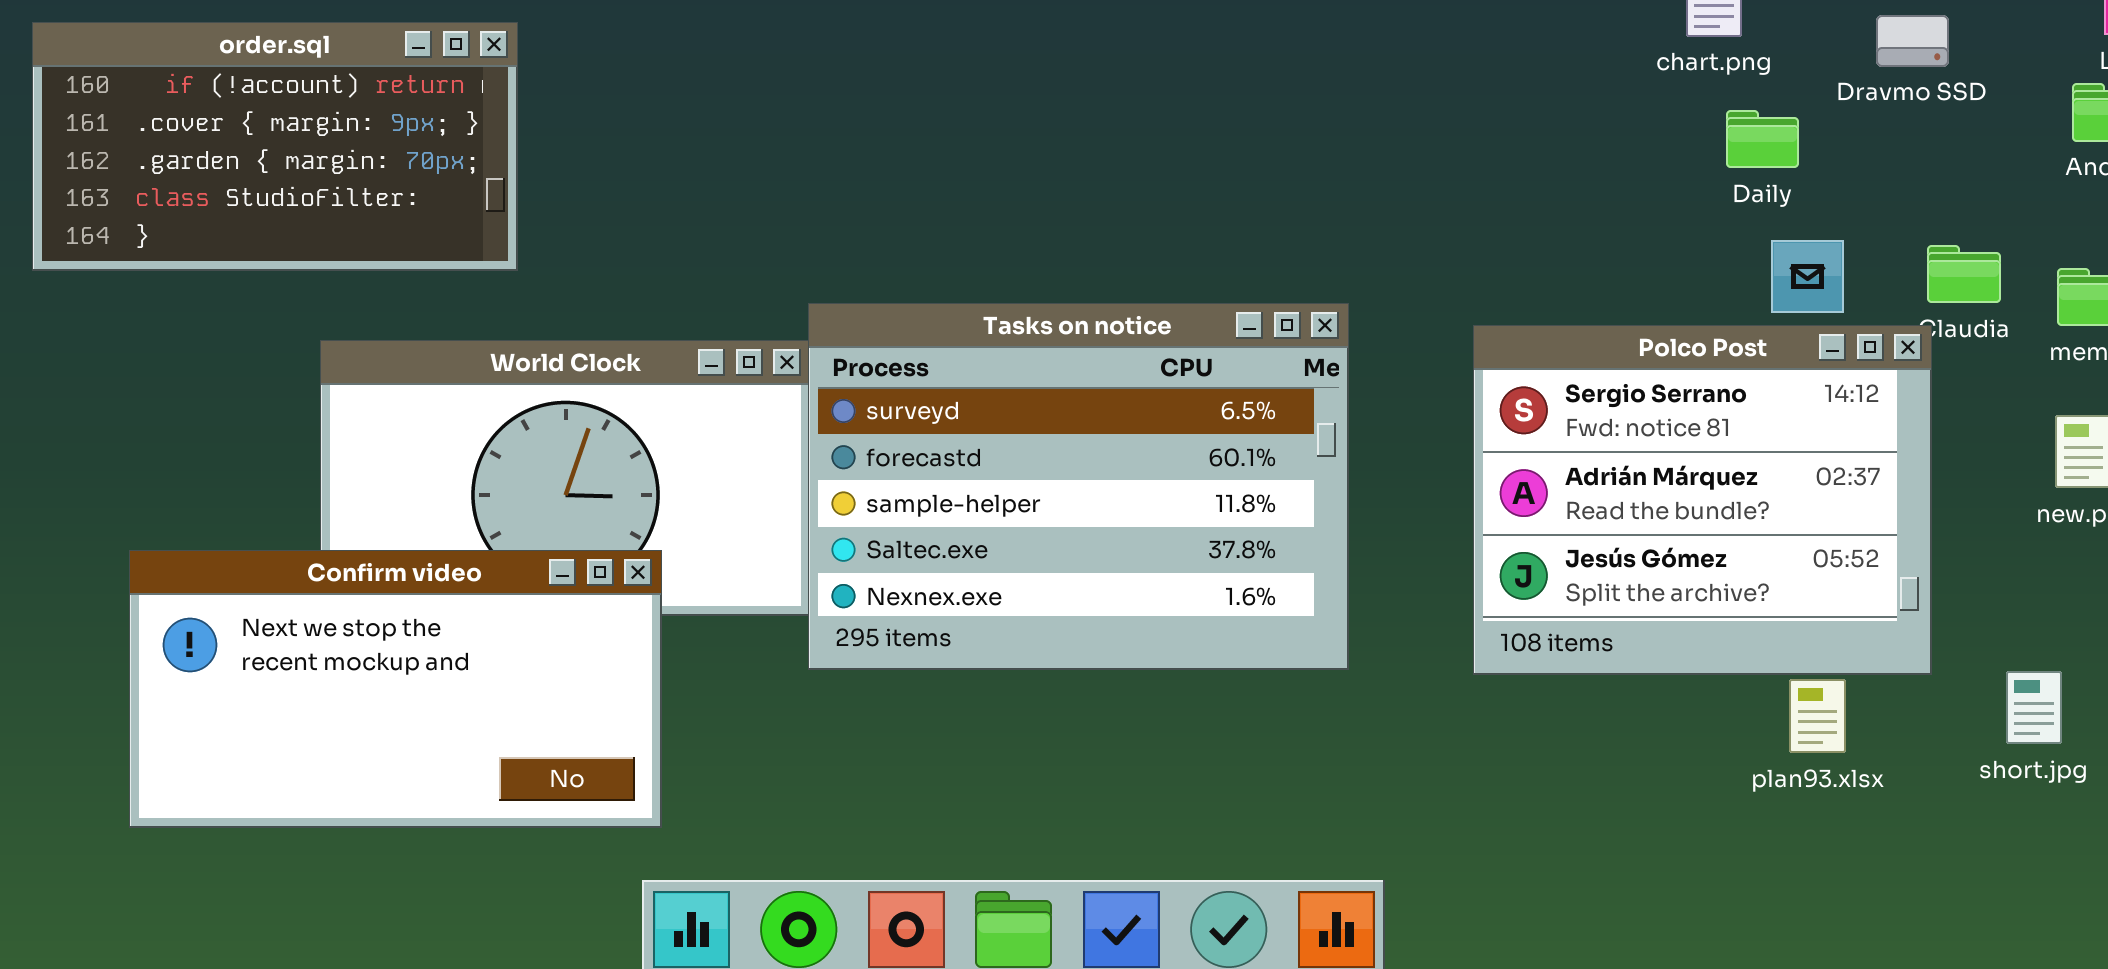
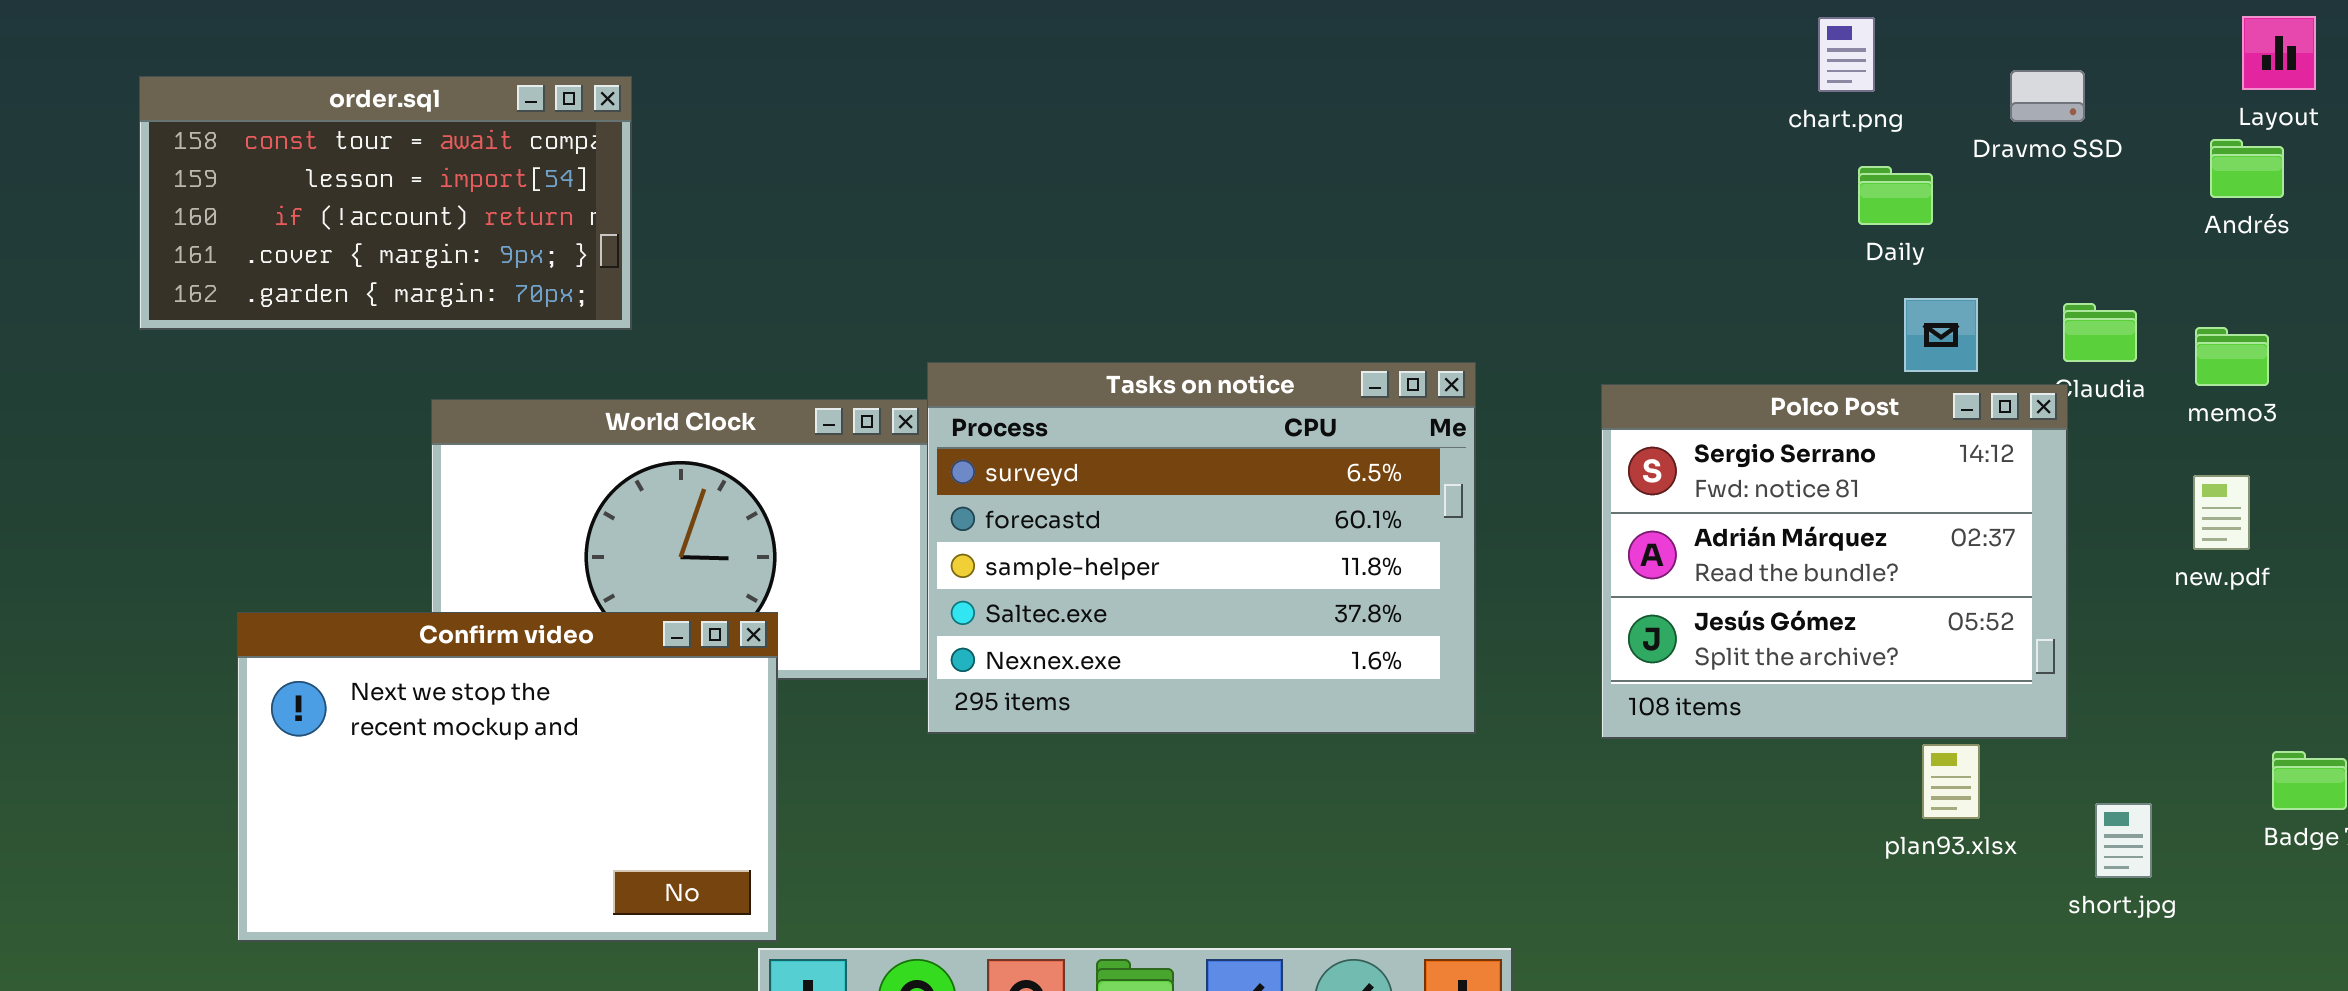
order.sql: [32,22,518,271] -> [139,76,632,330], scrolled up 2 rows
Confirm video: [129,550,662,828] -> [237,612,778,942], resized
short.jpg: [2006,671,2062,744] -> [2095,803,2152,878], moved

